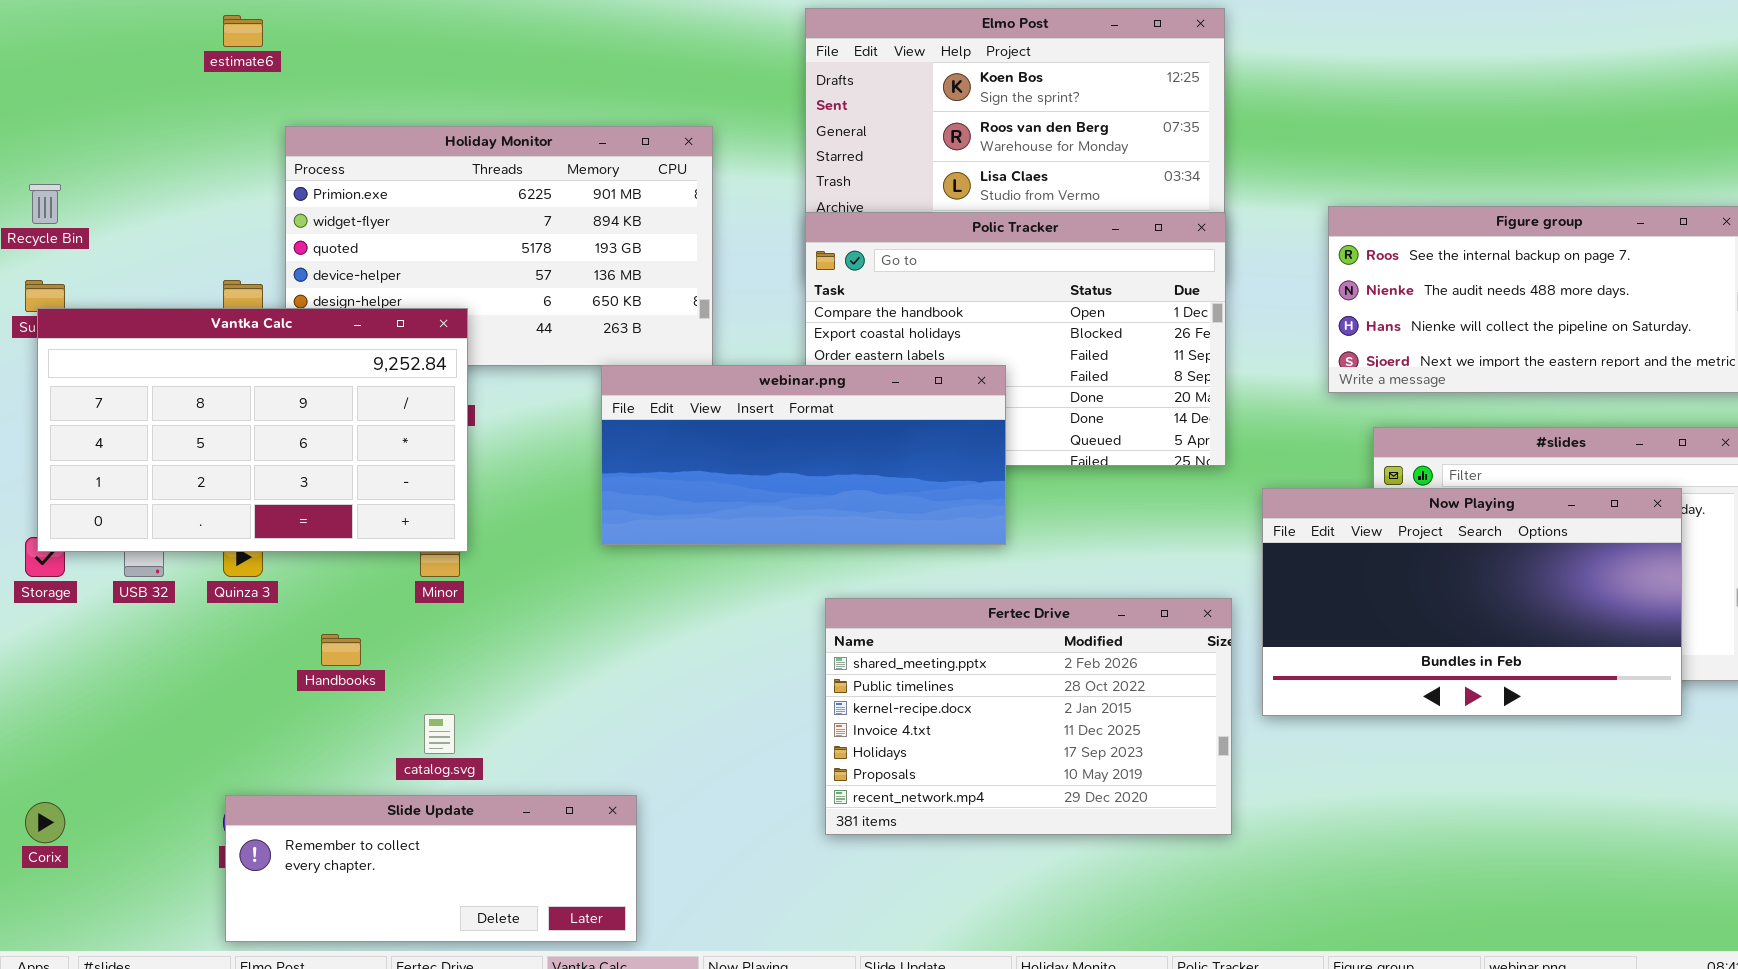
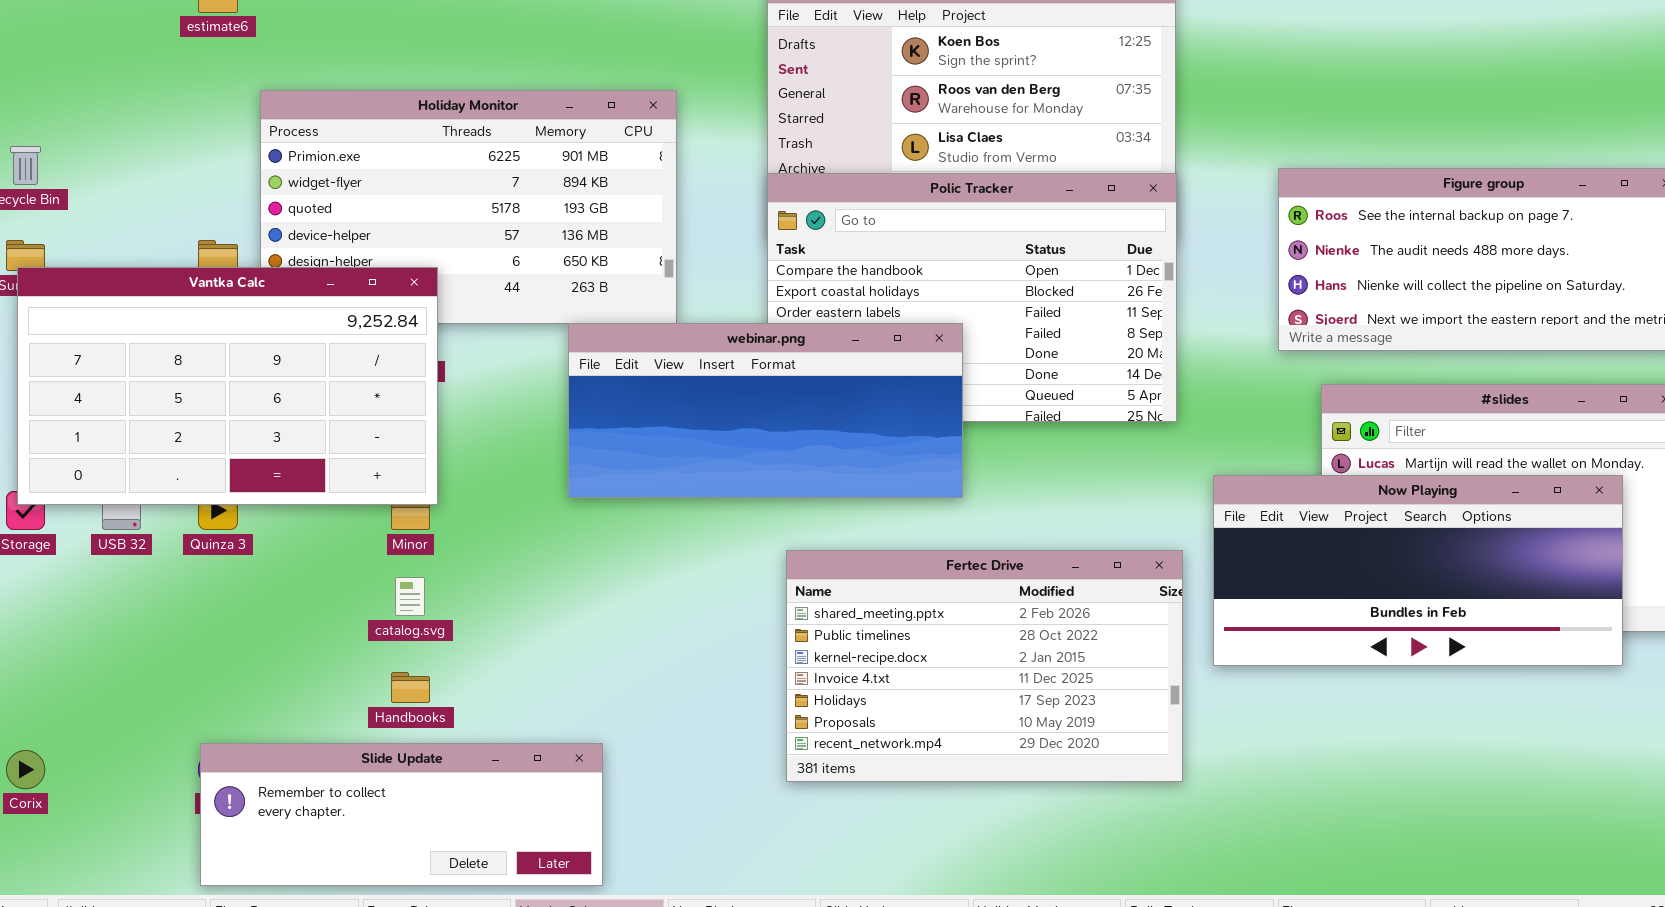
Now Playing: [1262,488,1682,716] -> [1213,475,1623,666], resized
Handbooks: [321,634,361,666] -> [391,672,430,703], moved
catalog.svg: [424,714,455,754] -> [395,577,425,616], moved

